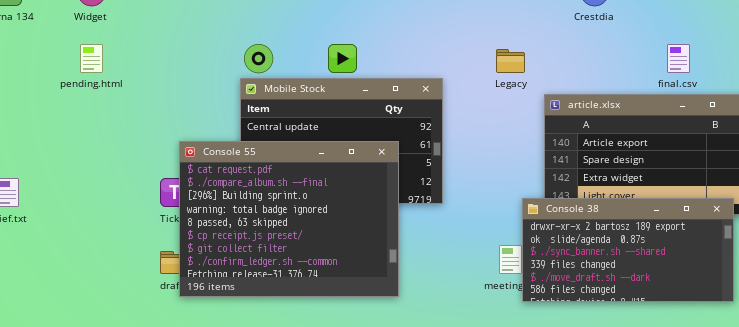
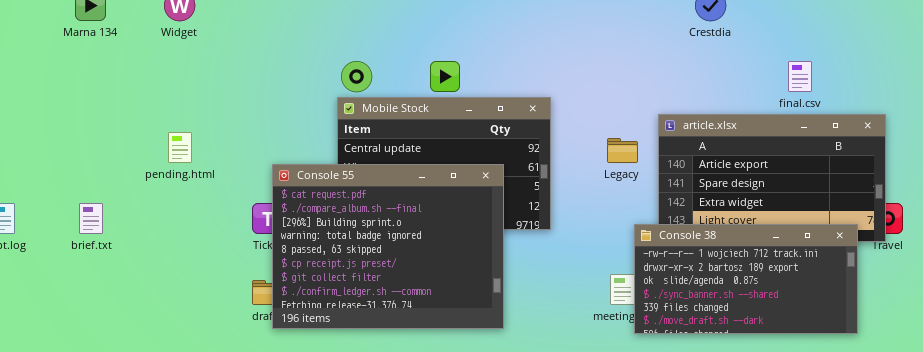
pending.html: [80,44,103,73] -> [168,132,192,163], moved
Legacy: [496,49,525,73] -> [607,138,638,163], moved
Console 38: [522,198,734,302] -> [634,224,858,334], scrolled up 1 row

